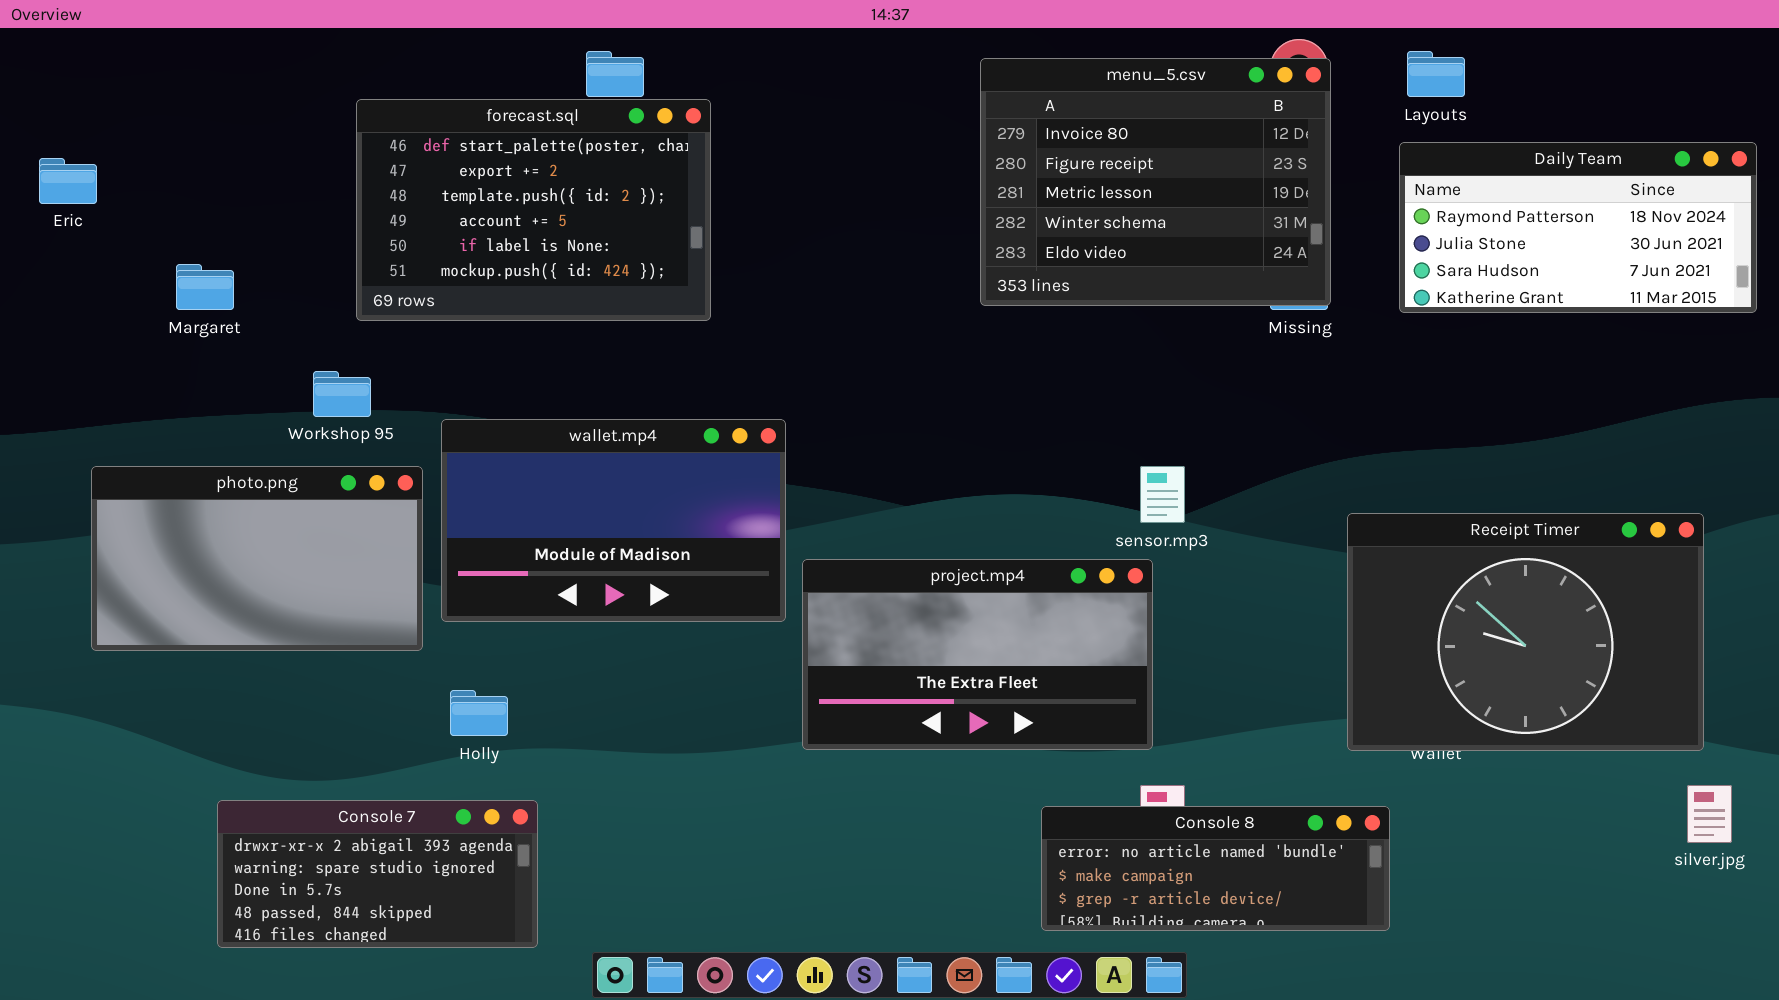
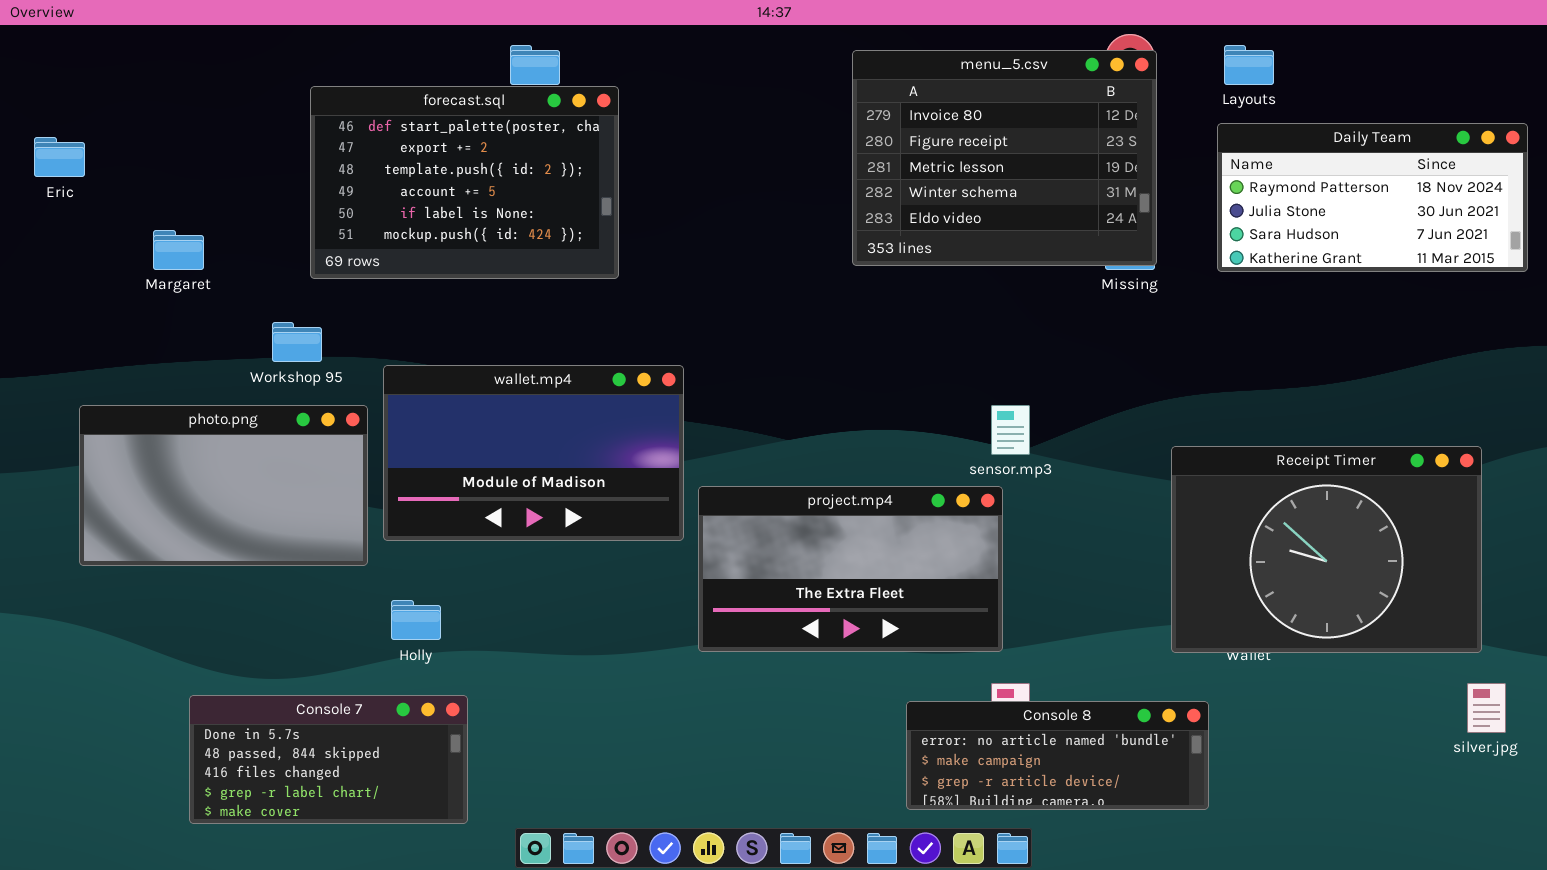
Console 7: [217,800,538,948] -> [189,695,468,824], scrolled down 2 rows

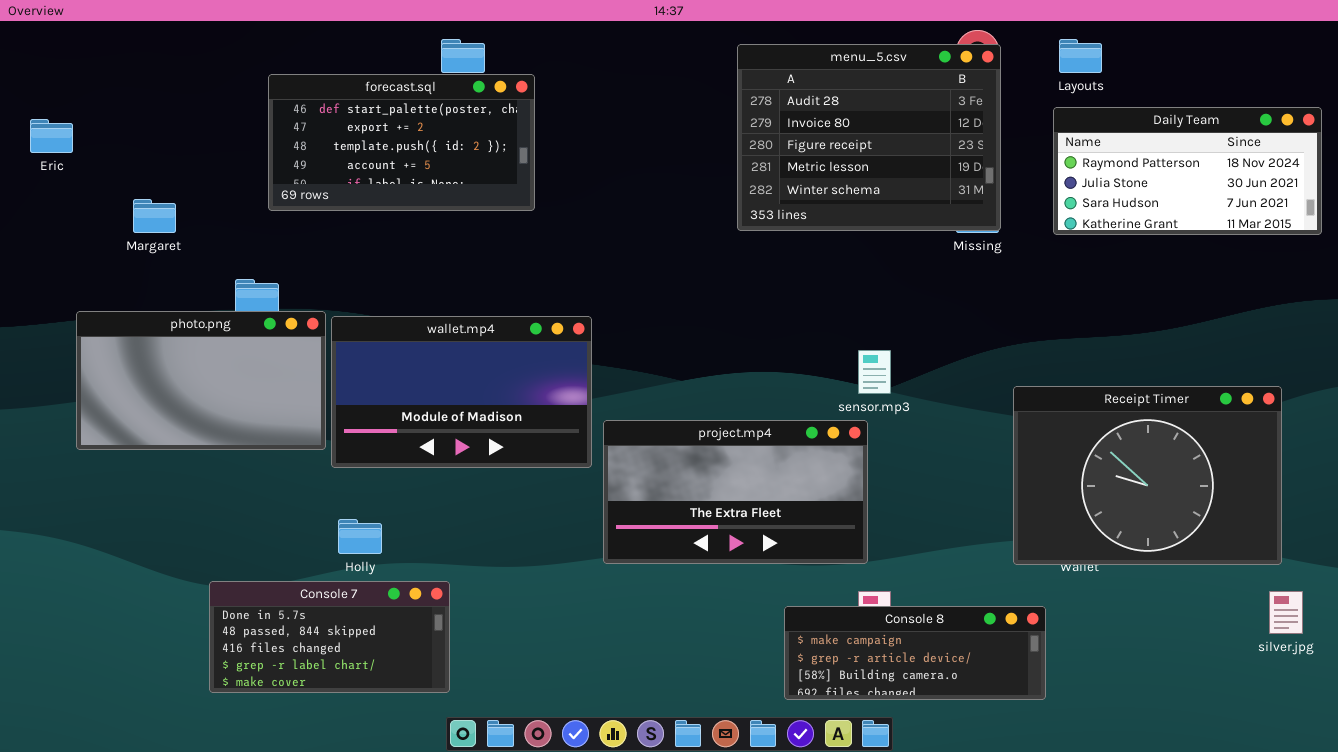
menu_5.csv: [852,50,1157,266] -> [737,44,1001,231], scrolled up 1 row
forecast.sql: [310,86,619,279] -> [268,74,535,211], resized
photo.png: [79,405,368,566] -> [76,311,326,450], moved
Console 7: [189,695,468,824] -> [209,581,450,693], moved
Console 8: [906,701,1209,810] -> [784,606,1046,700], scrolled down 1 row

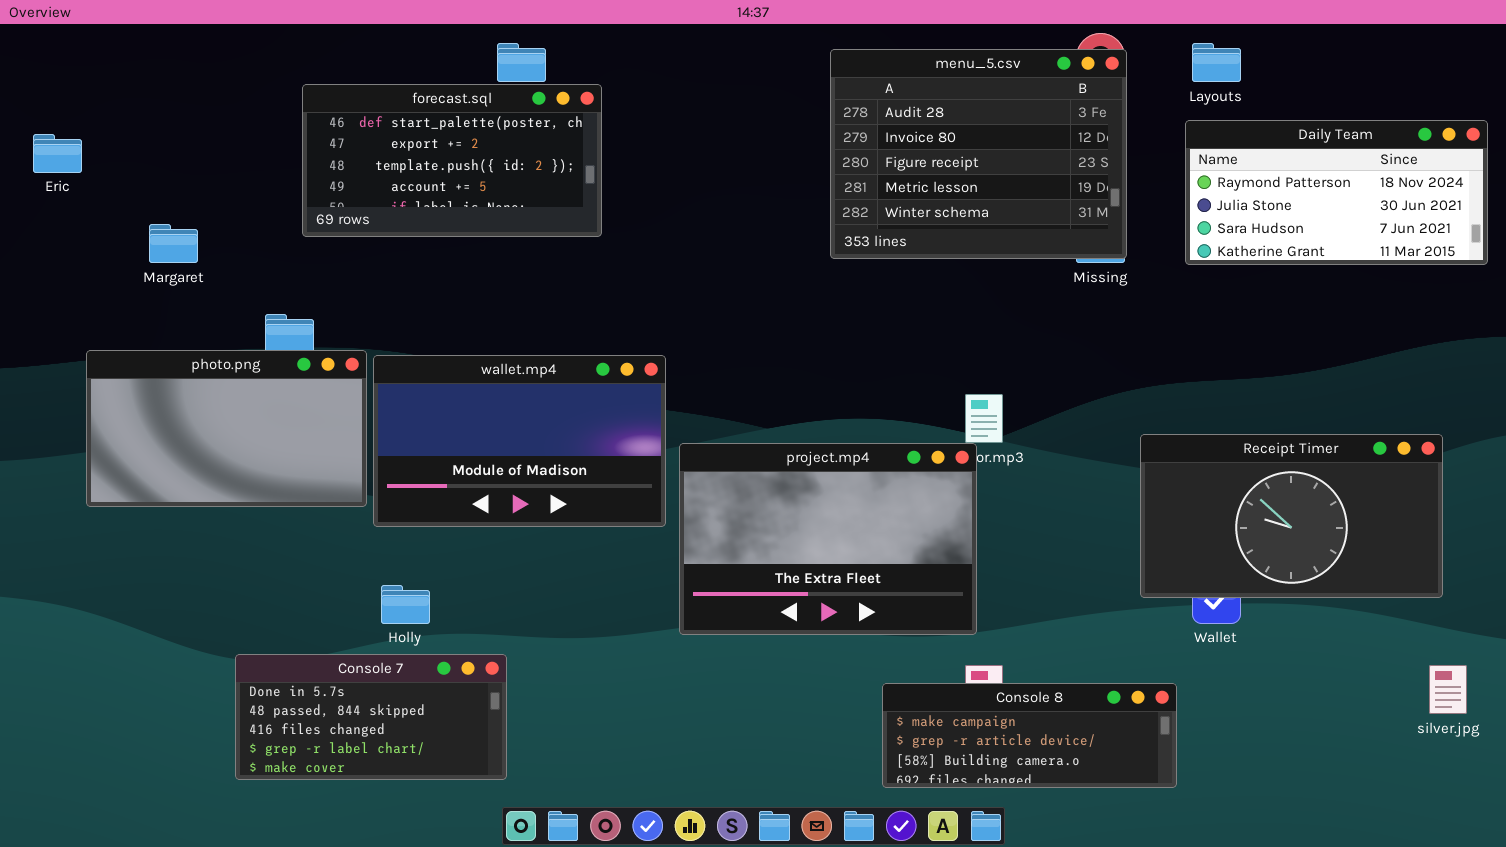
Receipt Timer: [1013,386,1282,565] -> [1140,434,1443,598], resized
project.mp4: [603,420,868,564] -> [679,443,977,635], resized

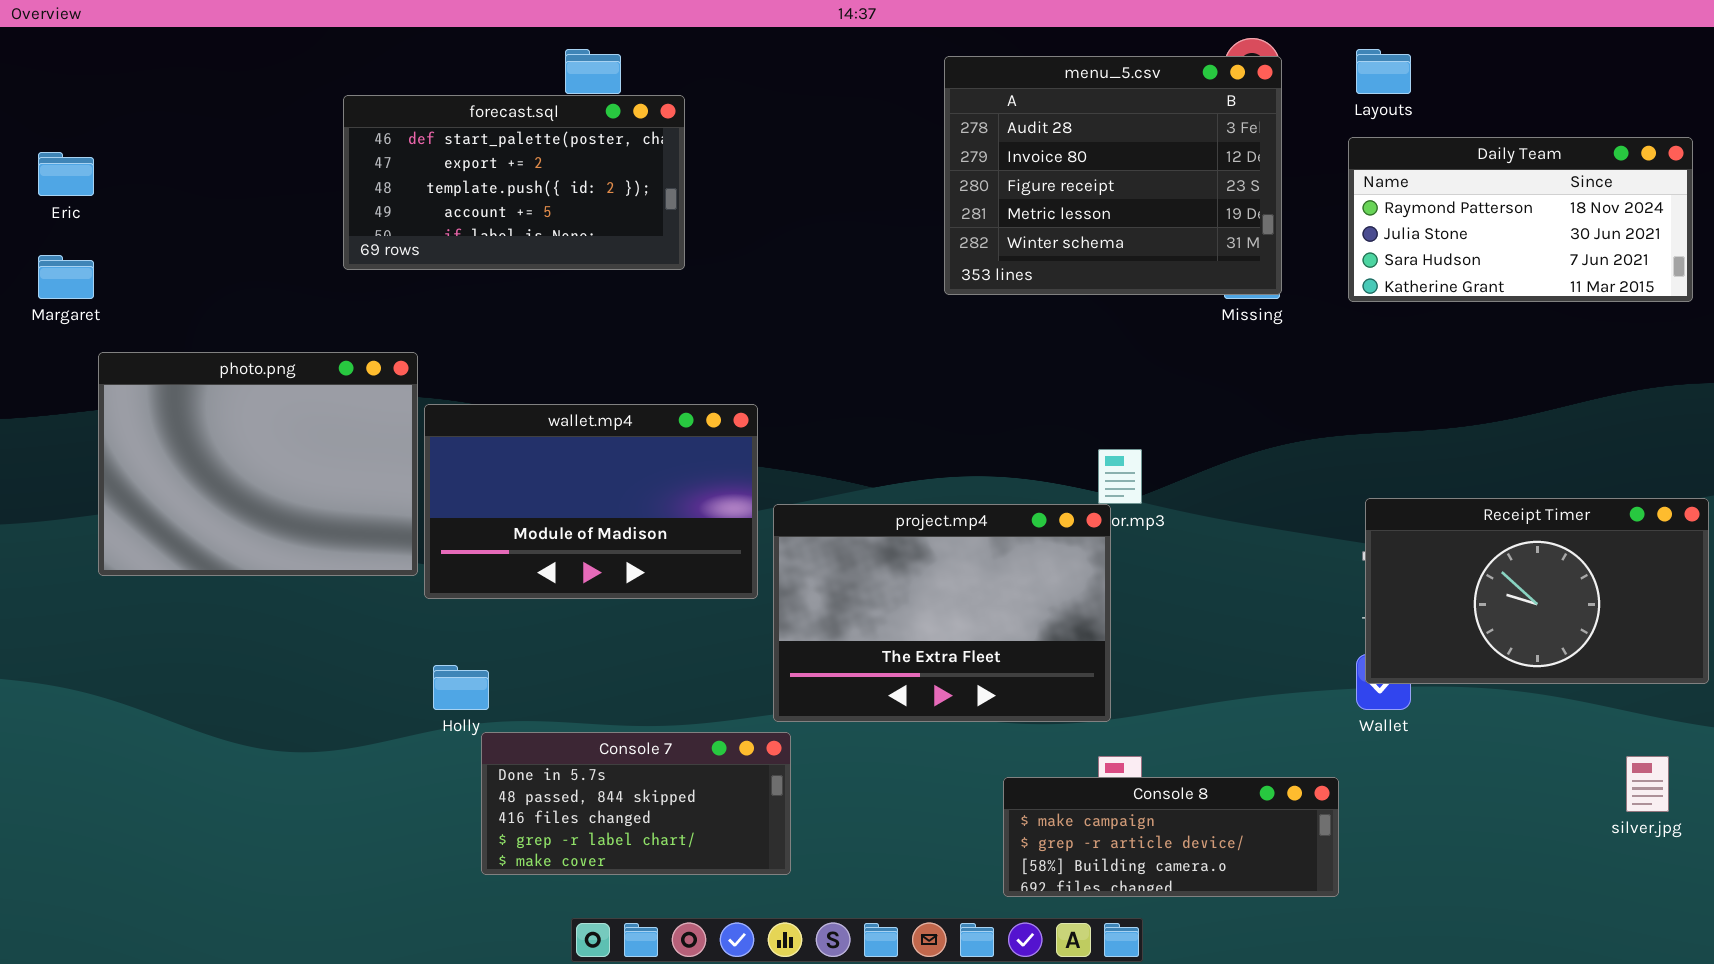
Margaret: [149,224,198,263] -> [38,255,94,299], moved
photo.png: [86,350,367,507] -> [98,352,418,576], resized
Receipt Timer: [1140,434,1443,598] -> [1365,498,1709,684], moved
Console 7: [235,654,507,780] -> [481,732,791,875], moved

